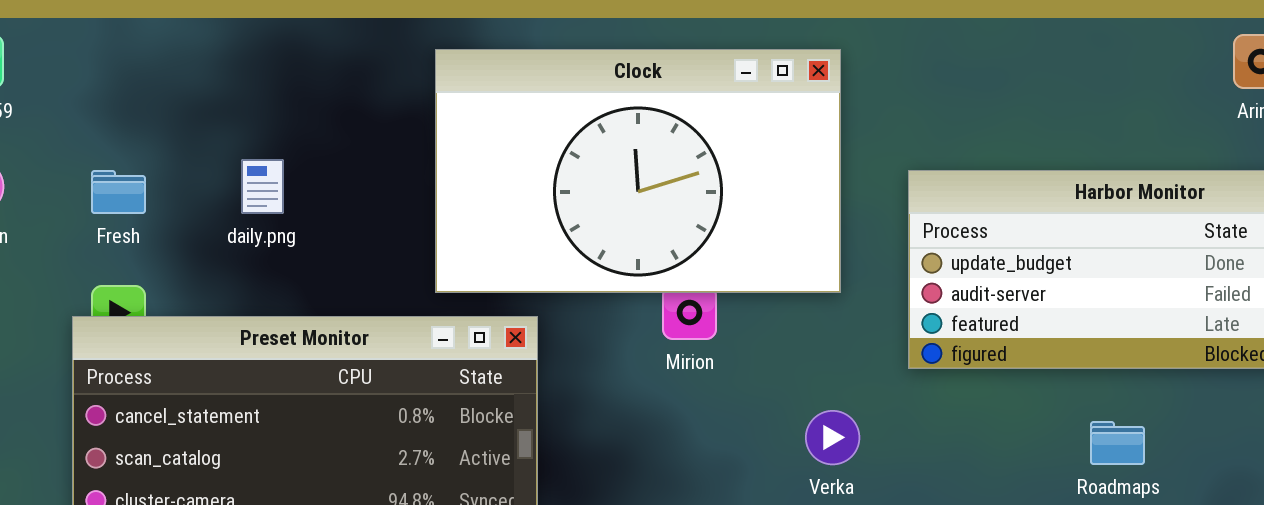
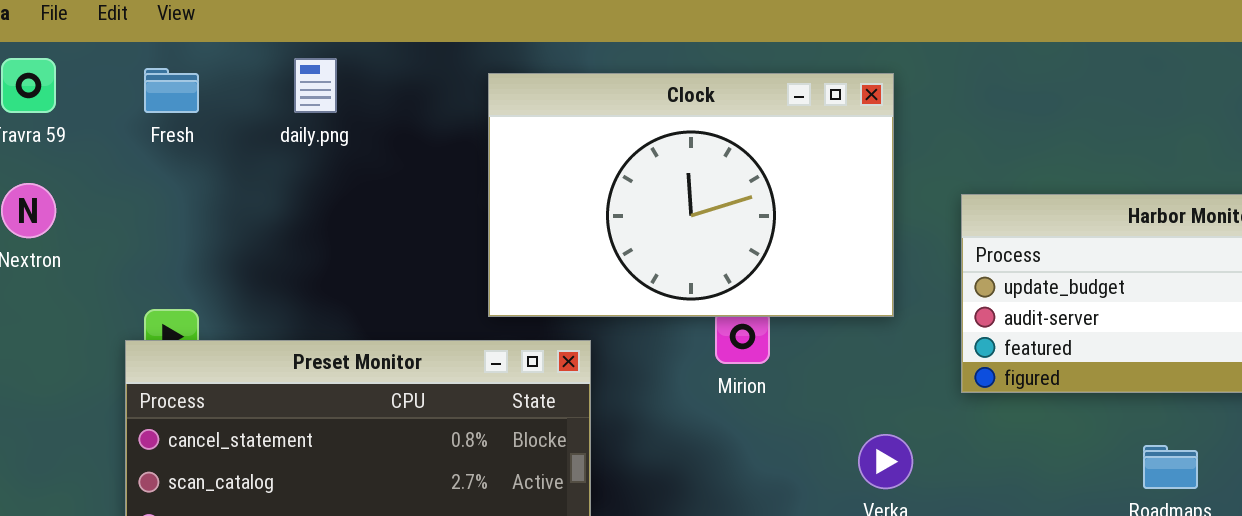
daily.png: [241,159,284,214] -> [294,58,337,113], moved
Fresh: [91,170,146,214] -> [144,68,199,113], moved

